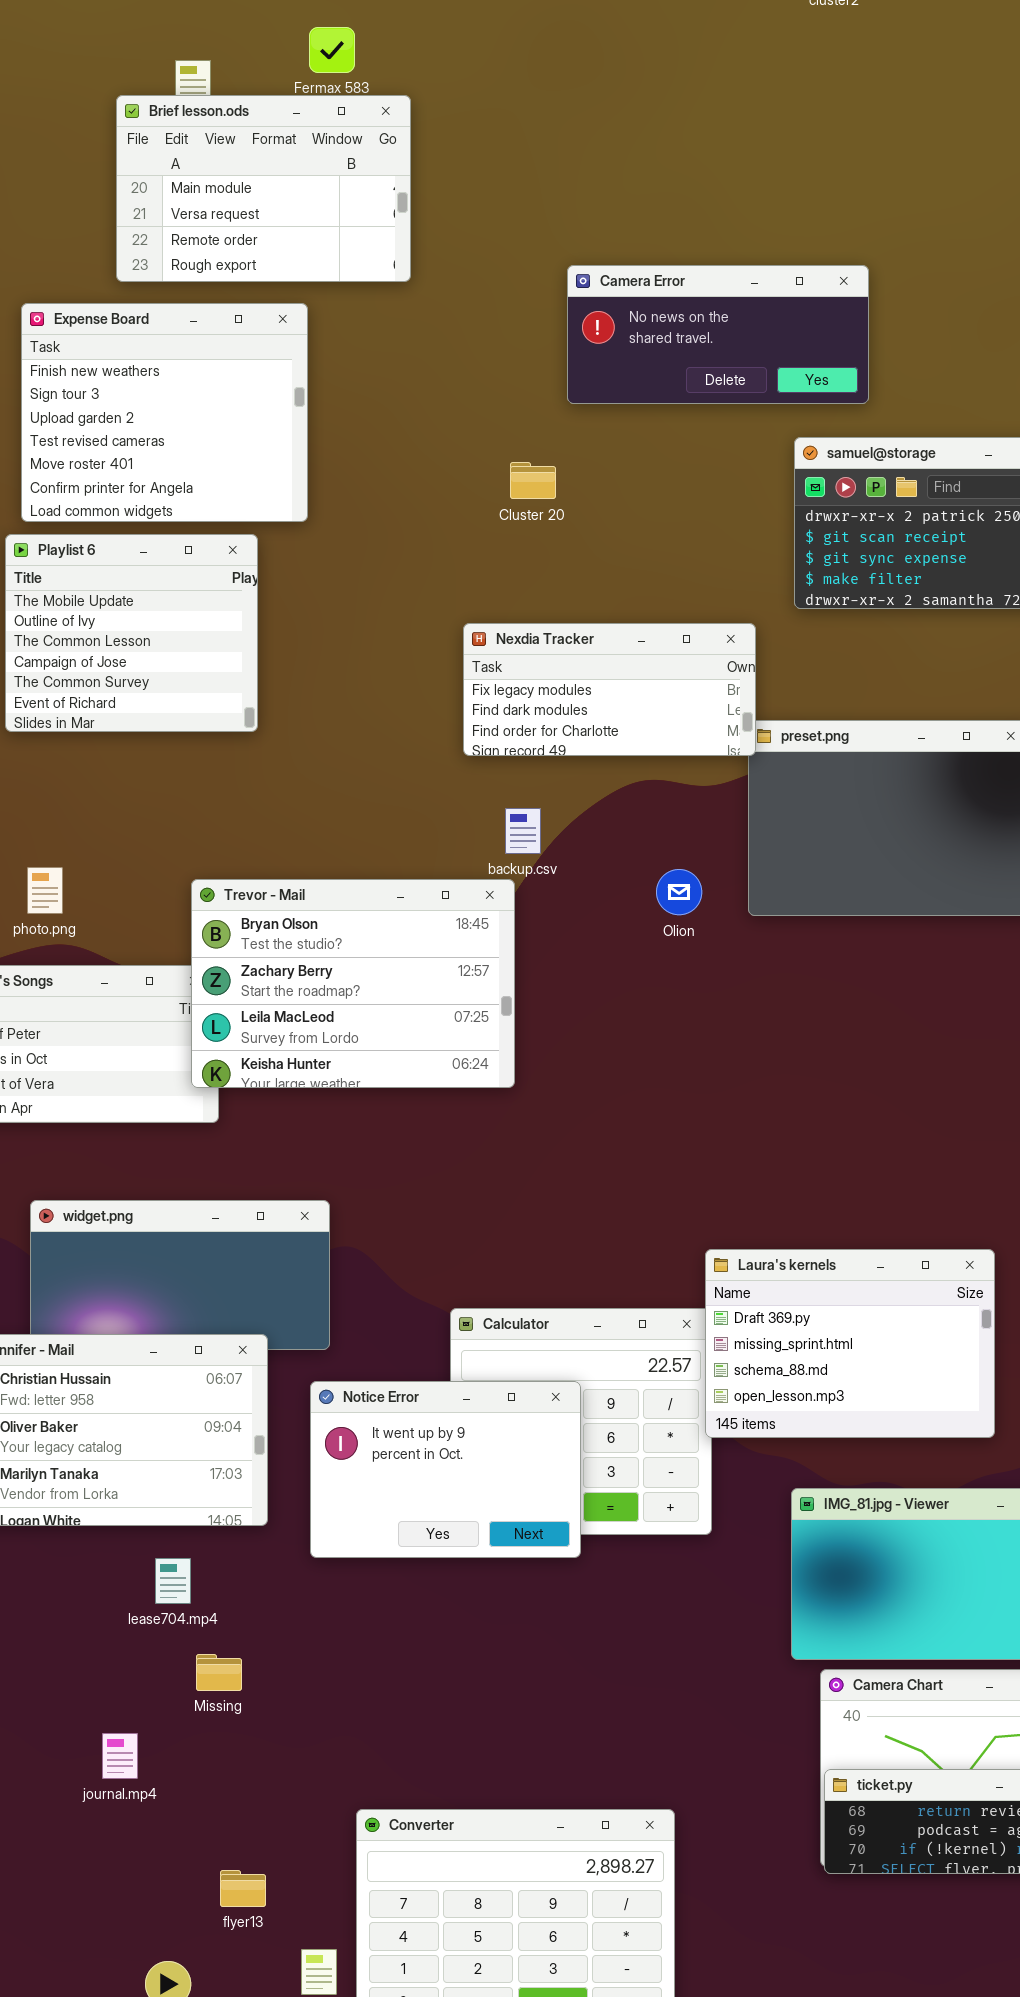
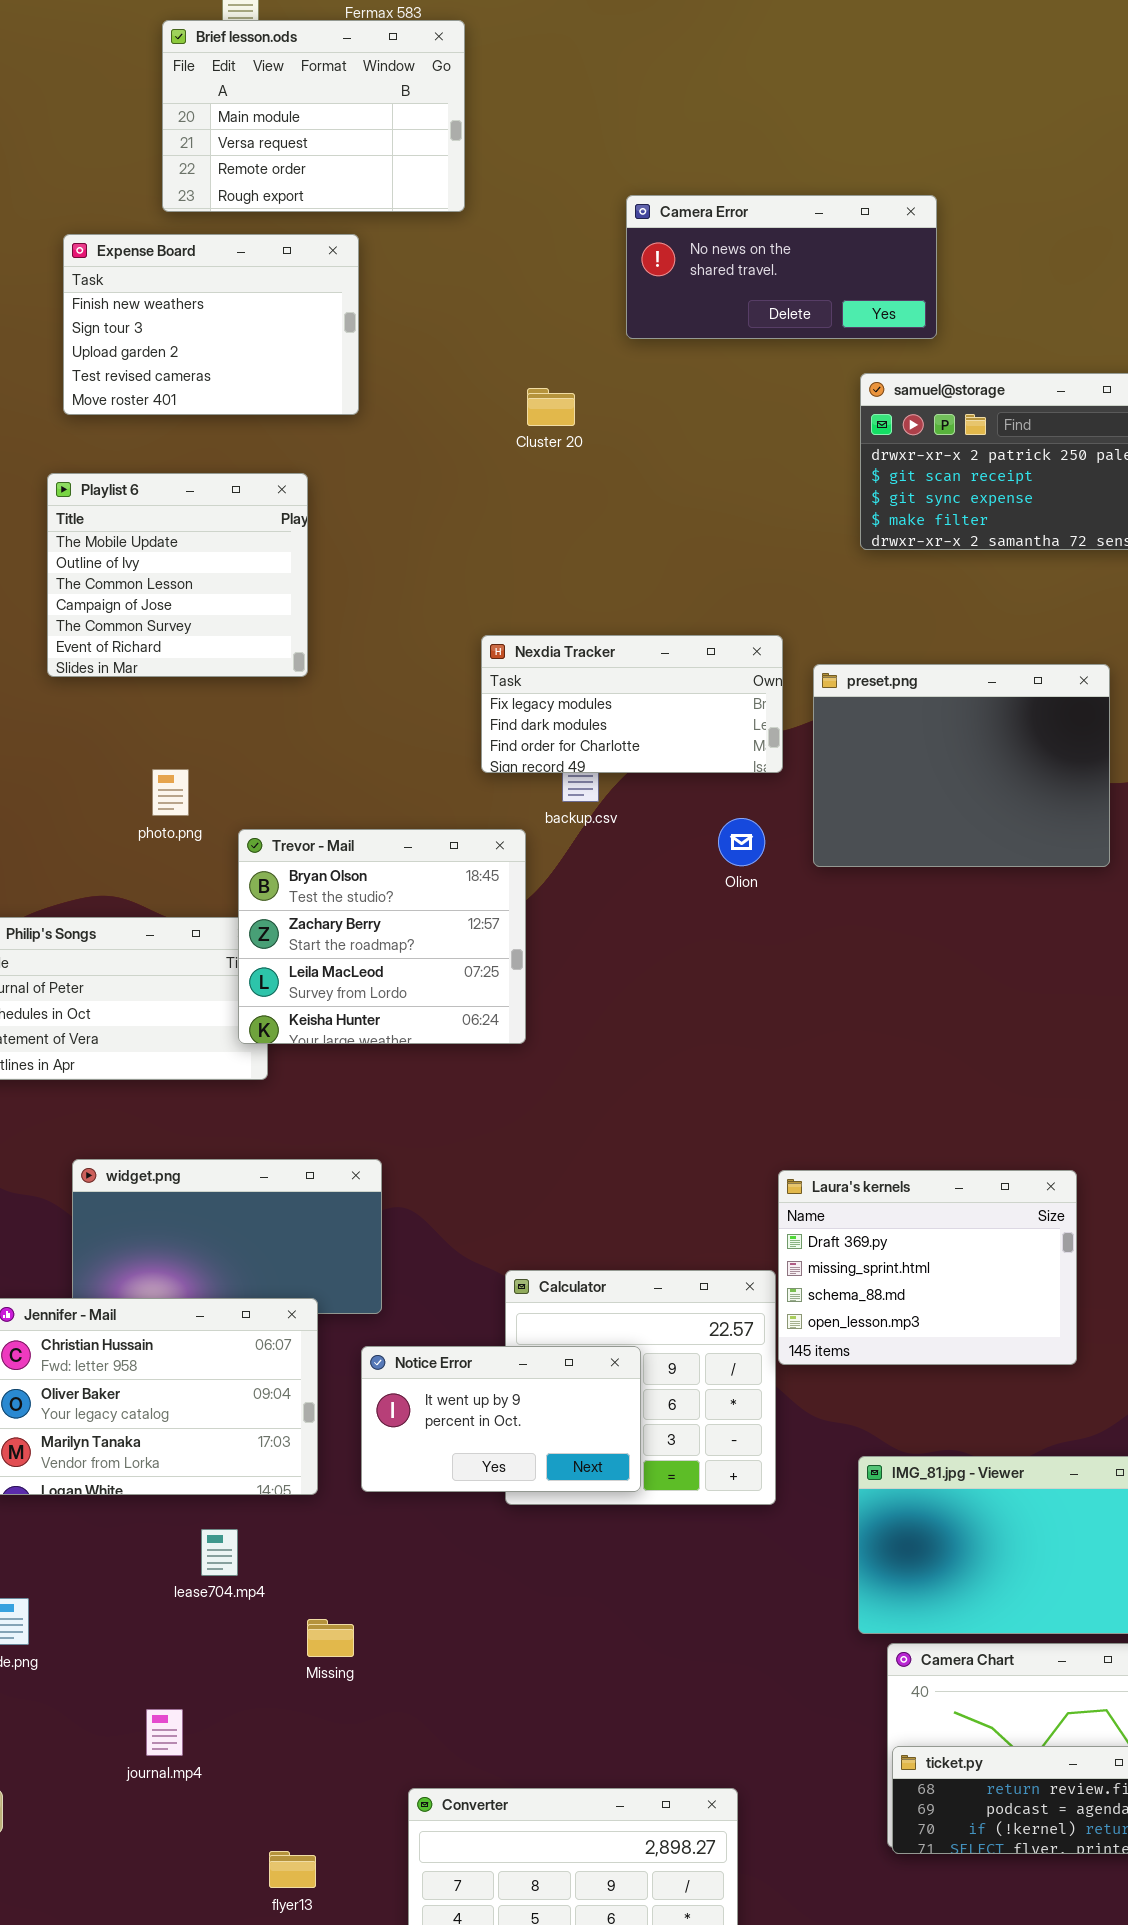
Expense Board: [21,303,308,522] -> [63,234,359,415], resized
Cluster 20: [510,462,556,499] -> [527,388,575,426], moved
Nexdia Tracker: [463,623,756,756] -> [481,635,783,773], moved
photo.png: [27,867,63,914] -> [152,769,189,816], moved
Trevor - Mail: [191,879,515,1088] -> [238,829,526,1044], resized
Laura's kernels: [705,1249,995,1438] -> [778,1170,1077,1365], moved
Notice Error: [310,1381,581,1558] -> [361,1346,641,1492], resized
Missing: [196,1654,242,1691] -> [307,1619,354,1657], moved

